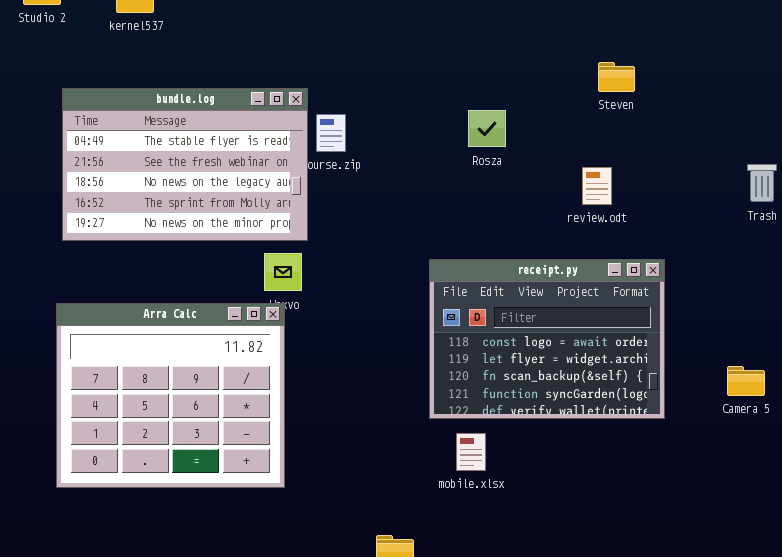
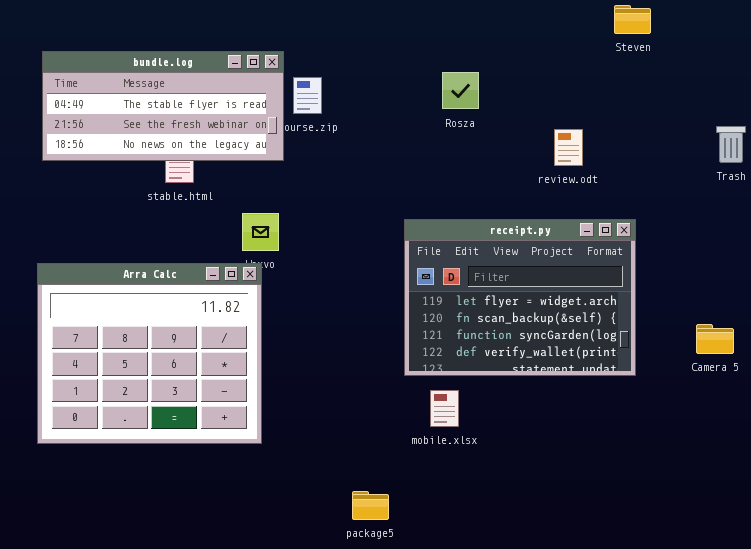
Steven: [598,62,635,92] -> [614,5,651,34], moved
bundle.log: [62,88,308,241] -> [42,51,284,161], resized
receipt.py: [429,259,665,419] -> [404,219,636,376], scrolled down 1 row

